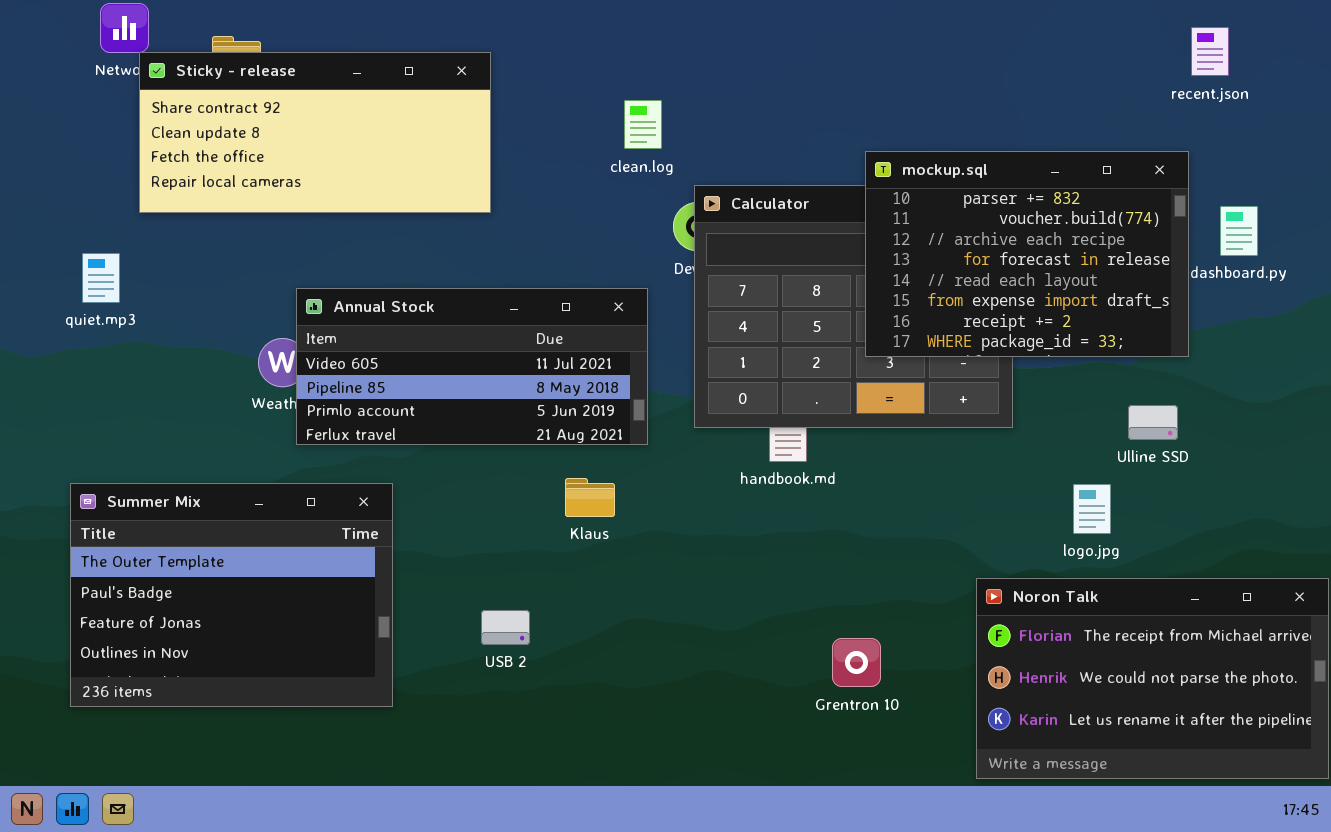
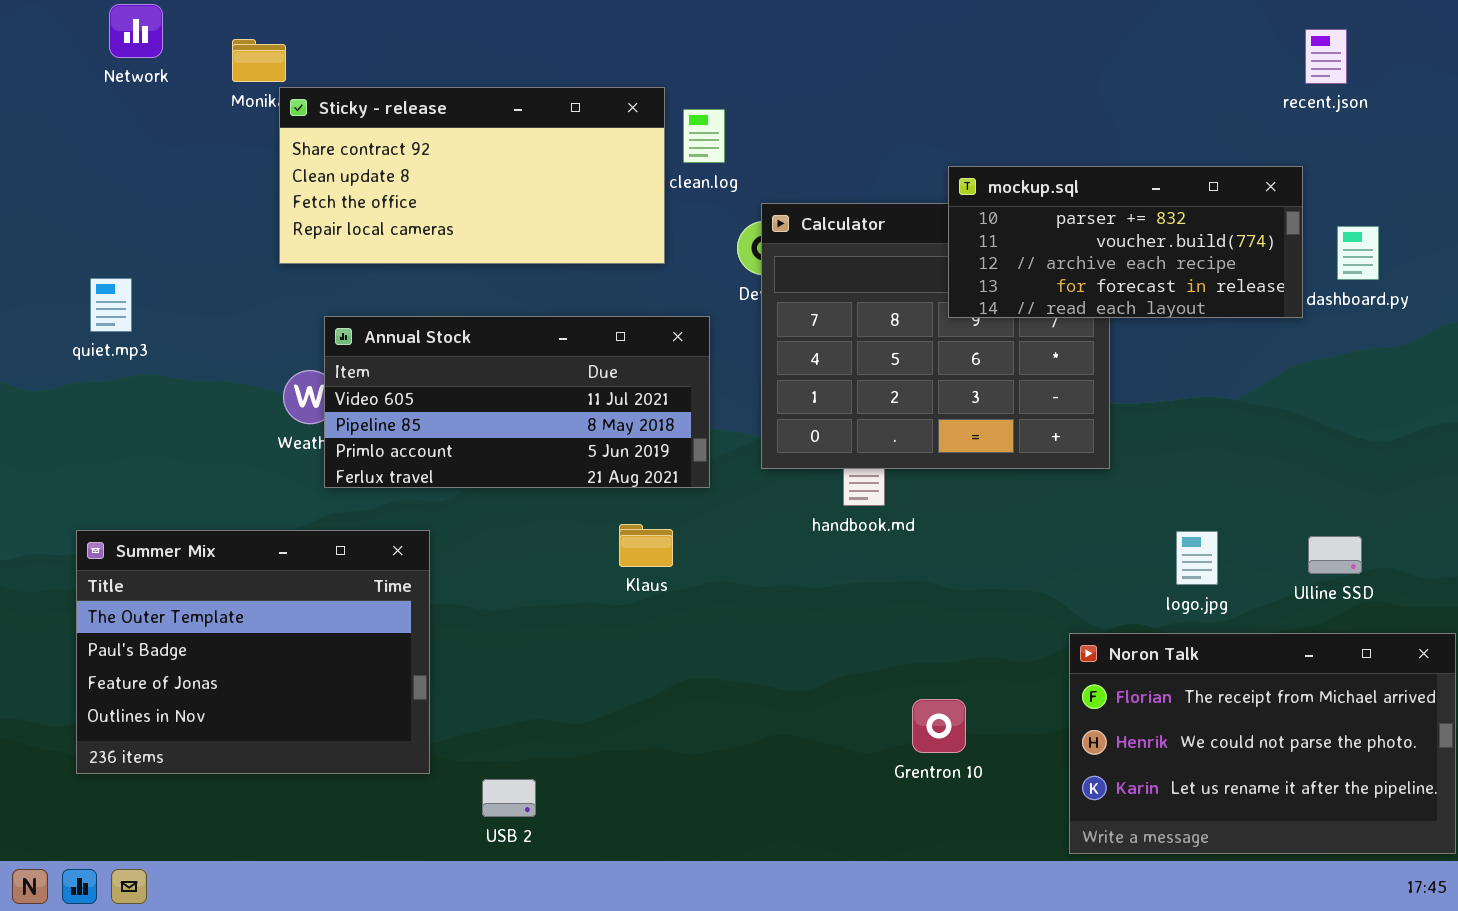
Sticky - release: [139,52,491,213] -> [279,87,665,264], moved
mockup.sql: [865,151,1189,357] -> [948,166,1303,318], resized
Ulline SSD: [1128,405,1178,440] -> [1308,536,1362,574], moved
USB 2: [481,610,530,645] -> [482,779,536,817], moved

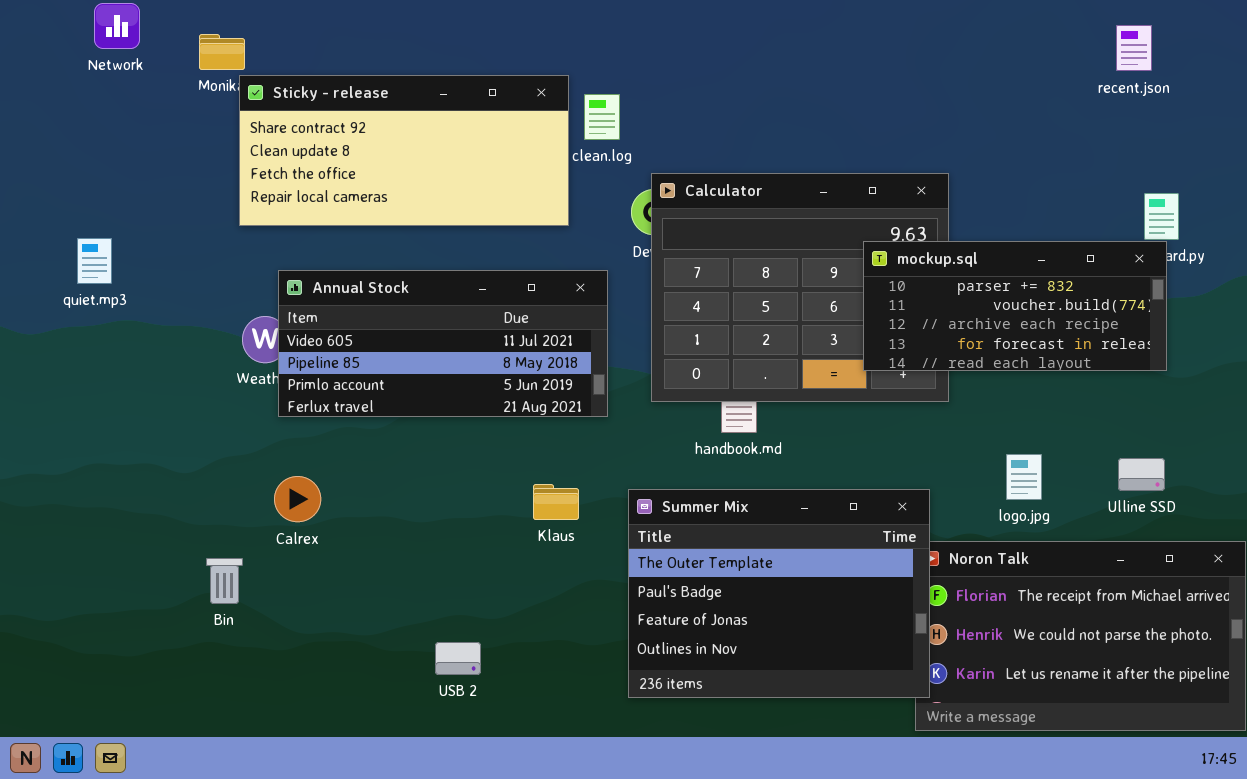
mockup.sql: [948,166,1303,318] -> [863,241,1167,371], moved
Klaus: [619,524,673,567] -> [533,484,579,520], moved
Summer Mix: [76,530,430,774] -> [628,489,930,698], moved
USB 2: [482,779,536,817] -> [435,642,481,675], moved

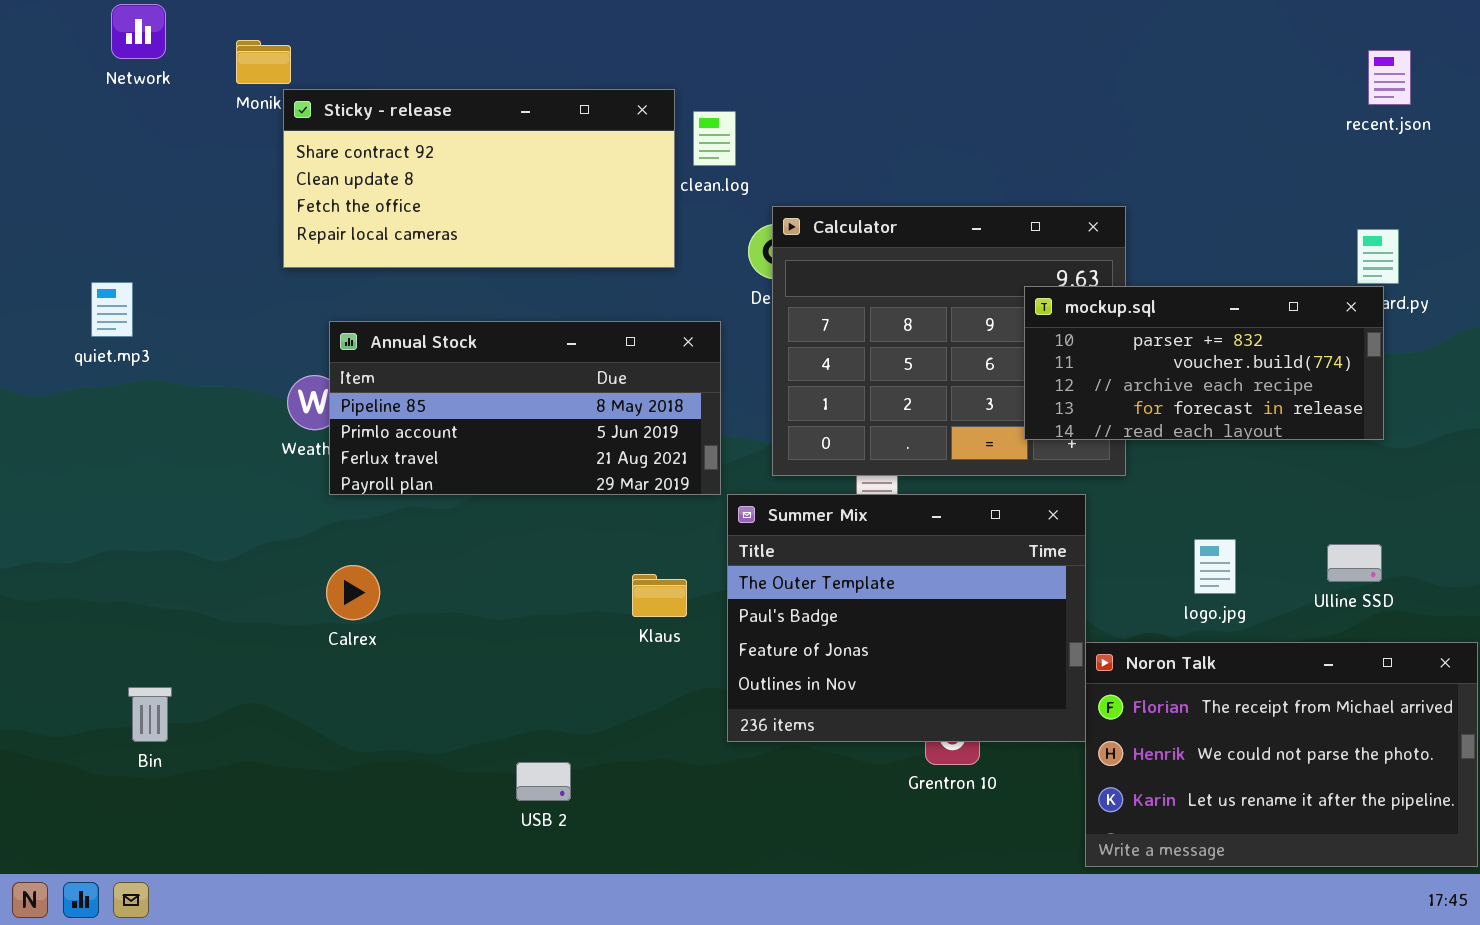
recent.json: [1116,25,1152,71] -> [1368,50,1411,105], moved
Annual Stock: [278,270,608,417] -> [329,321,721,495], scrolled down 1 row
Summer Mix: [628,489,930,698] -> [727,494,1086,742], moved
Bin: [206,558,243,604] -> [128,687,172,742], moved

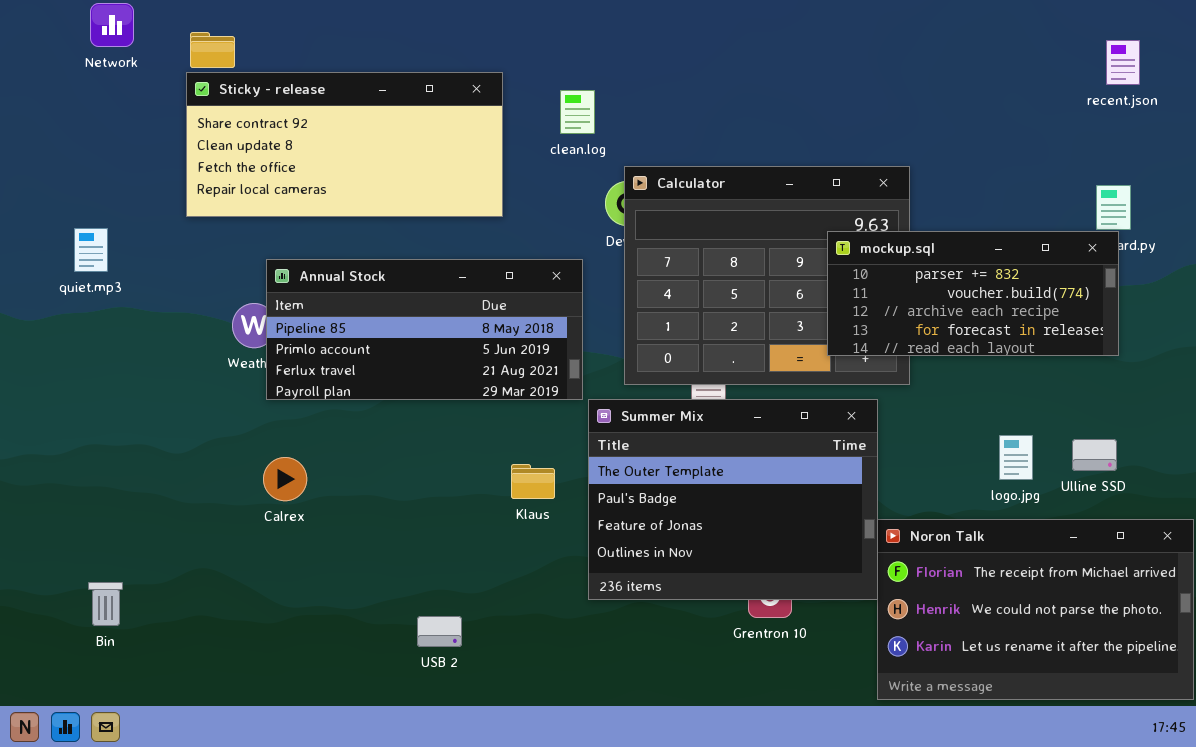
Sticky - release: [283,89,675,268] -> [186,72,503,217], moved
logo.jpg: [1194,539,1236,594] -> [999,435,1033,480], moved
Bin: [128,687,172,742] -> [88,582,123,626], moved

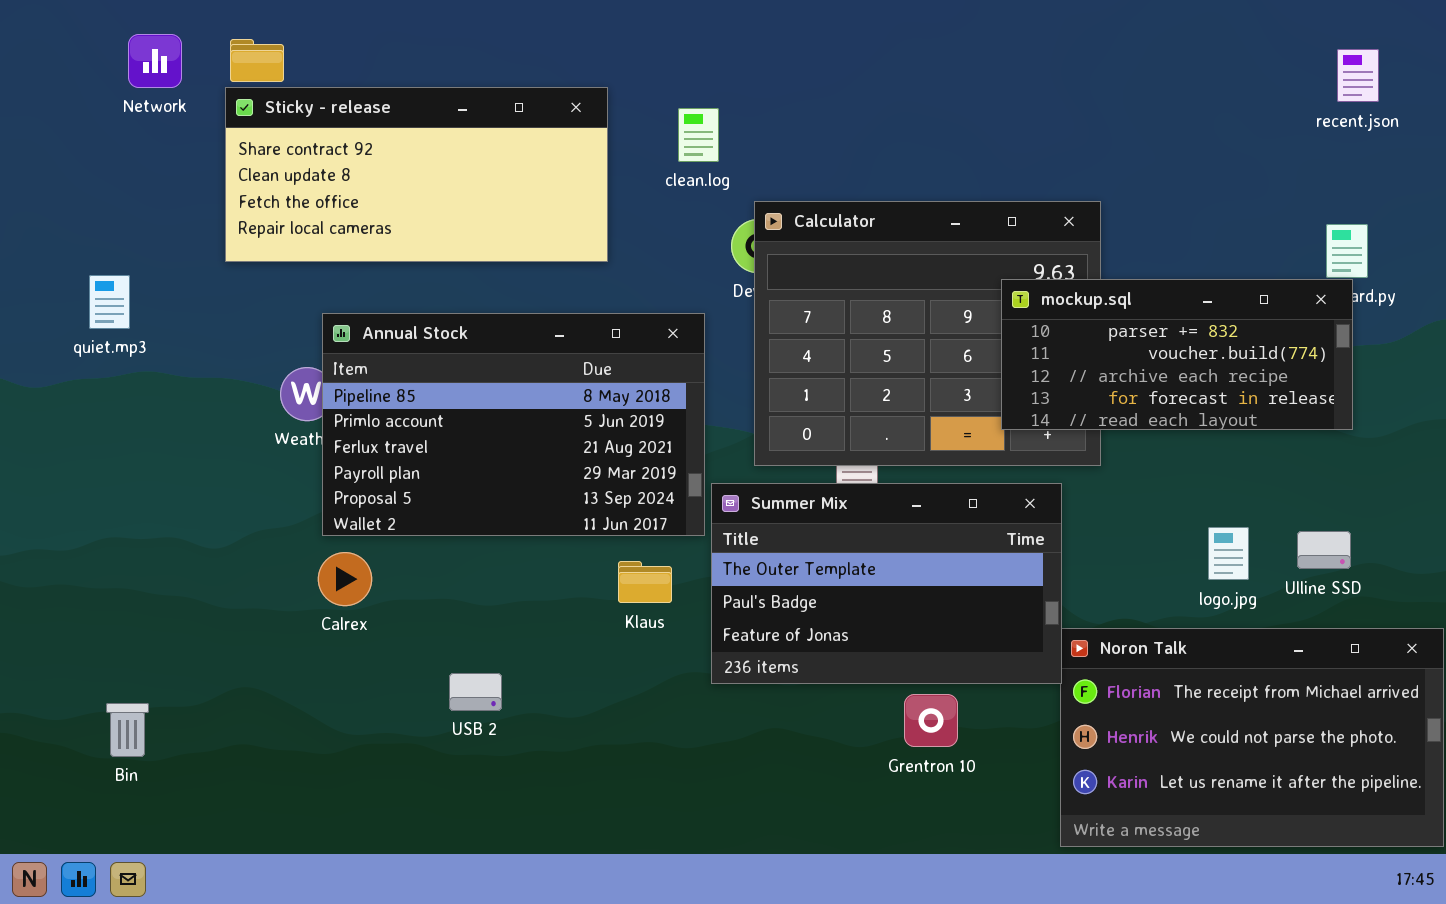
Network: [90,3,134,47] -> [128,34,182,88], moved
Annual Stock: [266,259,583,400] -> [322,313,705,536], resized
Summer Mix: [588,399,878,600] -> [711,483,1062,684], resized
USB 2: [417,616,462,647] -> [449,673,502,711], moved

